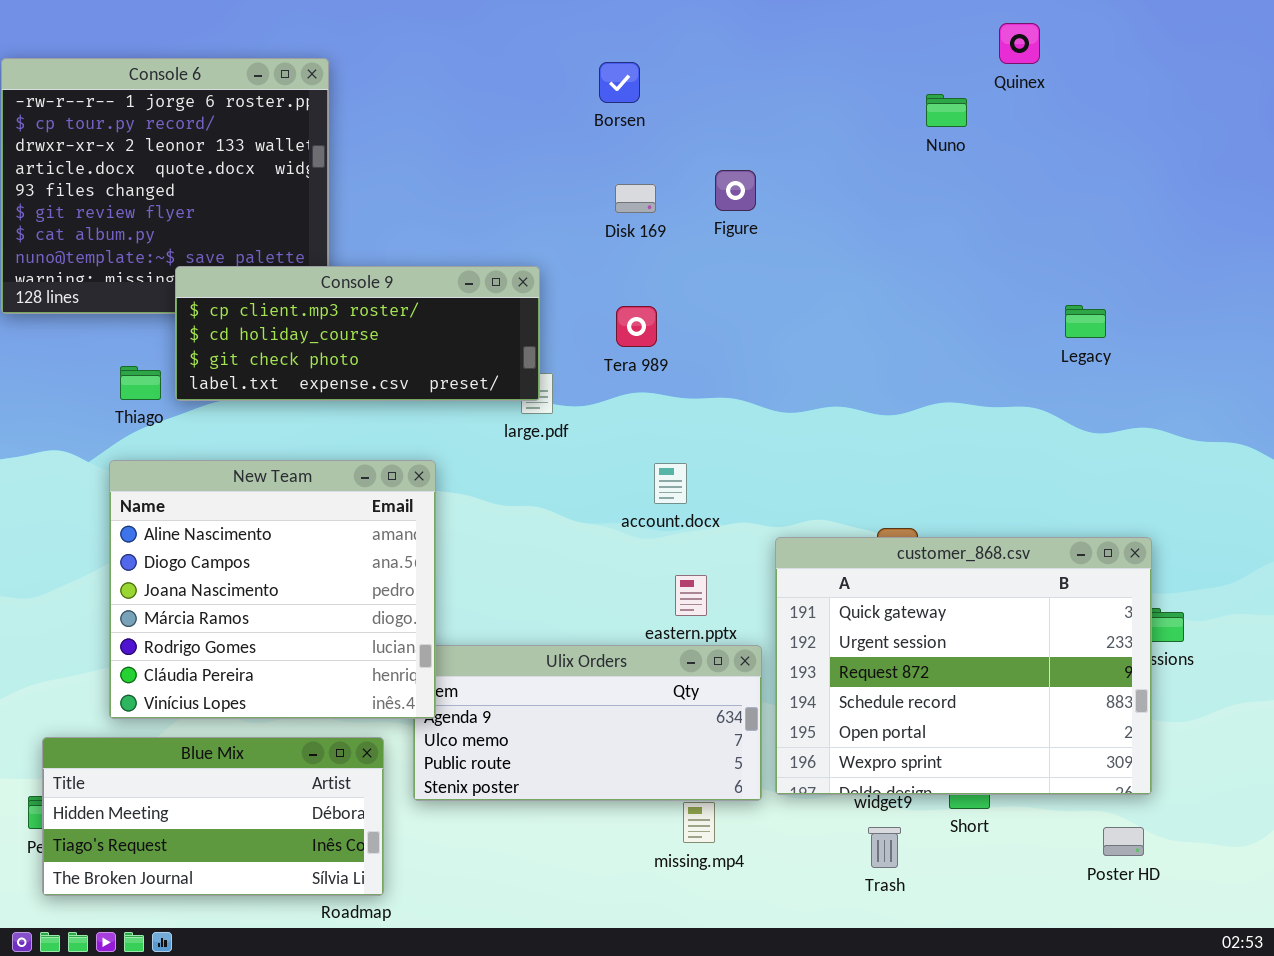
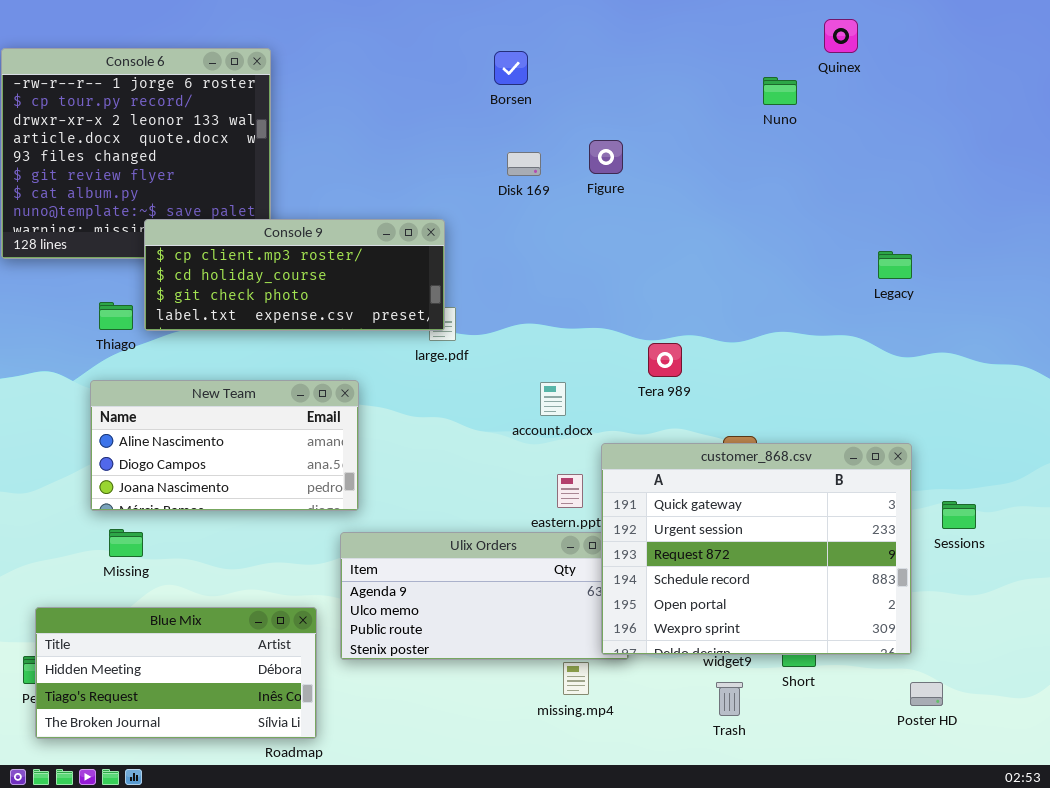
Tera 989: [616,306,657,347] -> [648,343,682,377], moved
New Team: [109,460,436,719] -> [90,380,359,511], resized
customer_868.csv: [775,537,1152,795] -> [601,443,912,655], moved

